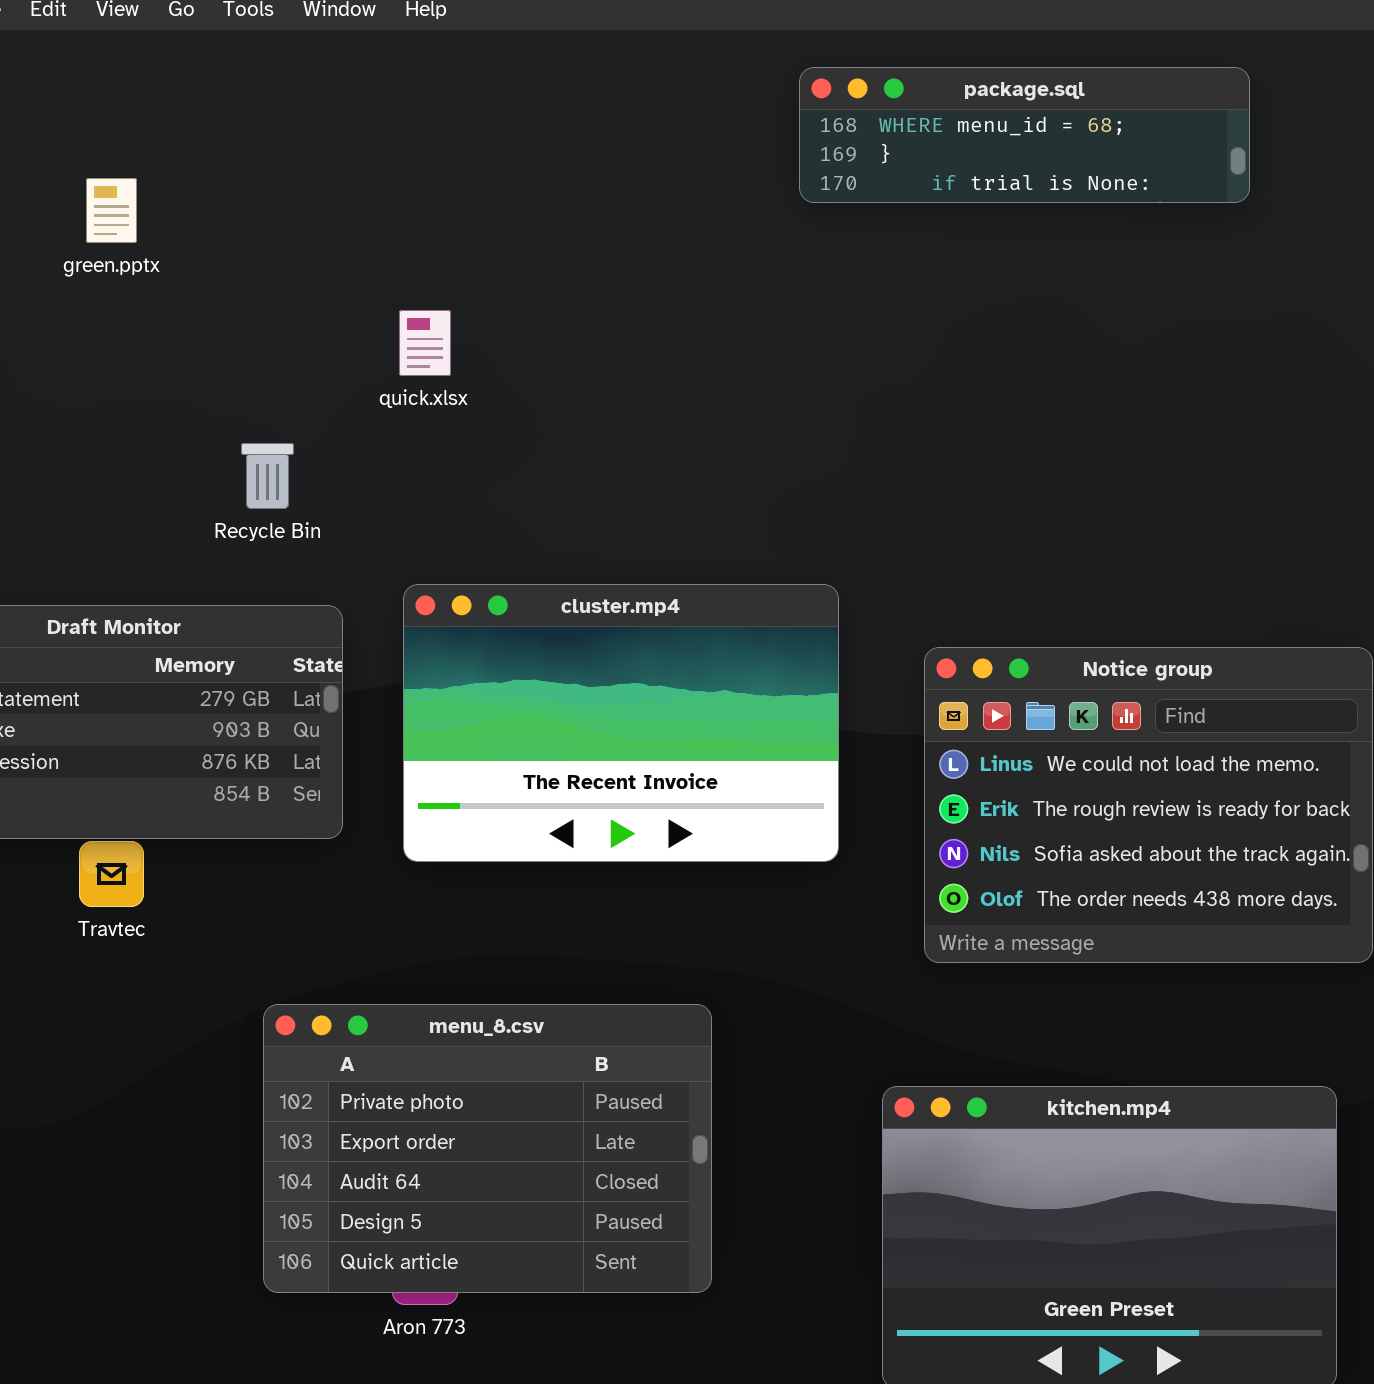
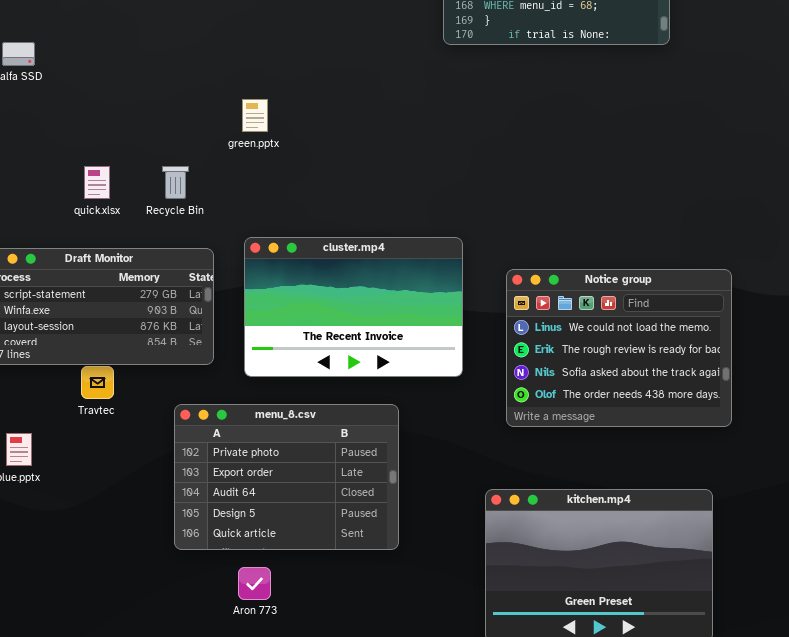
green.pptx: [86,178,137,243] -> [242,99,268,132], moved
quick.xlsx: [399,310,451,376] -> [84,166,110,199], moved
menu_8.csv: [263,1004,712,1293] -> [174,404,399,550], moved

